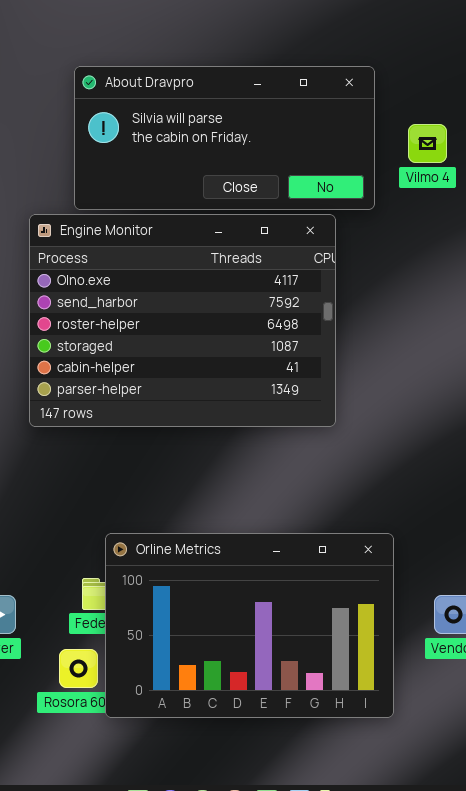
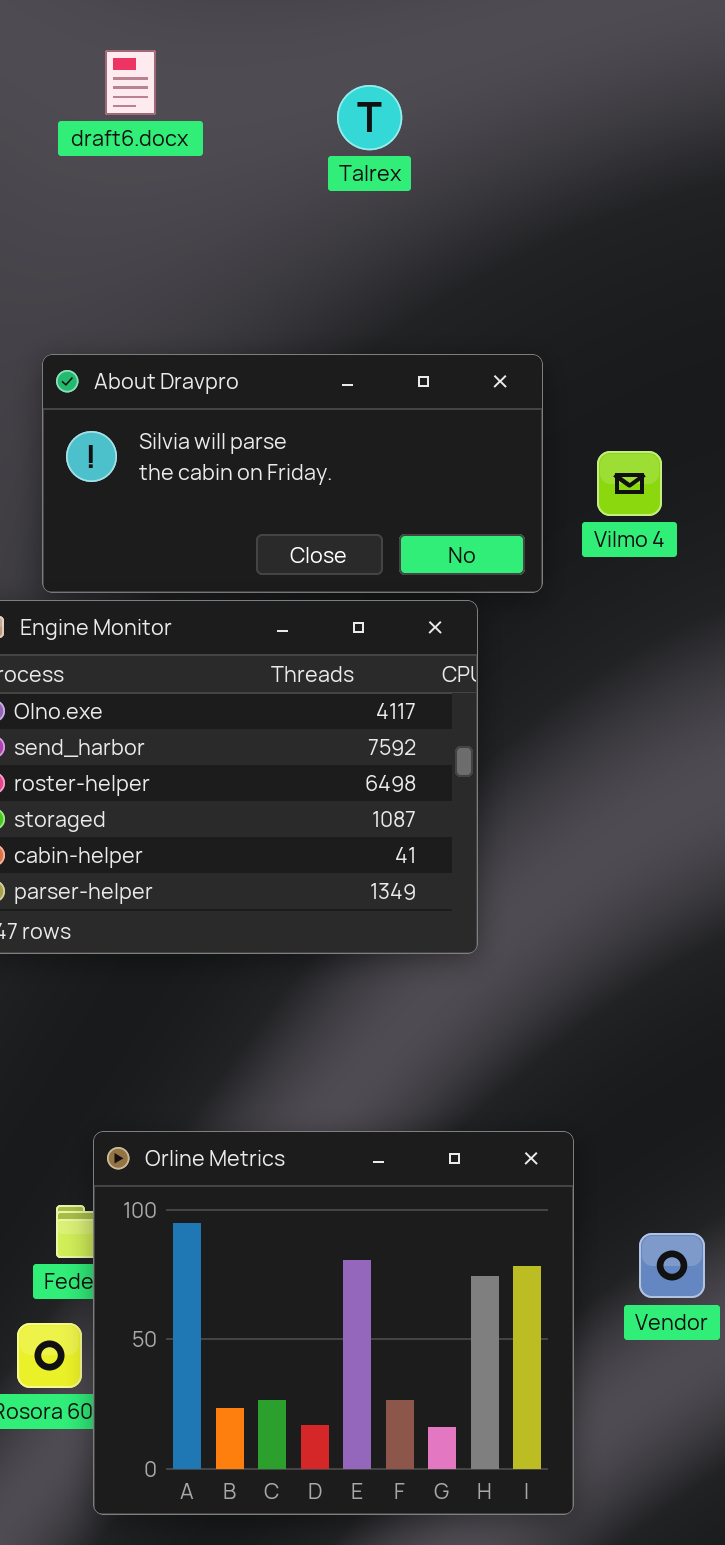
Orline Metrics: [105,533,394,718] -> [93,1131,574,1515], resized

